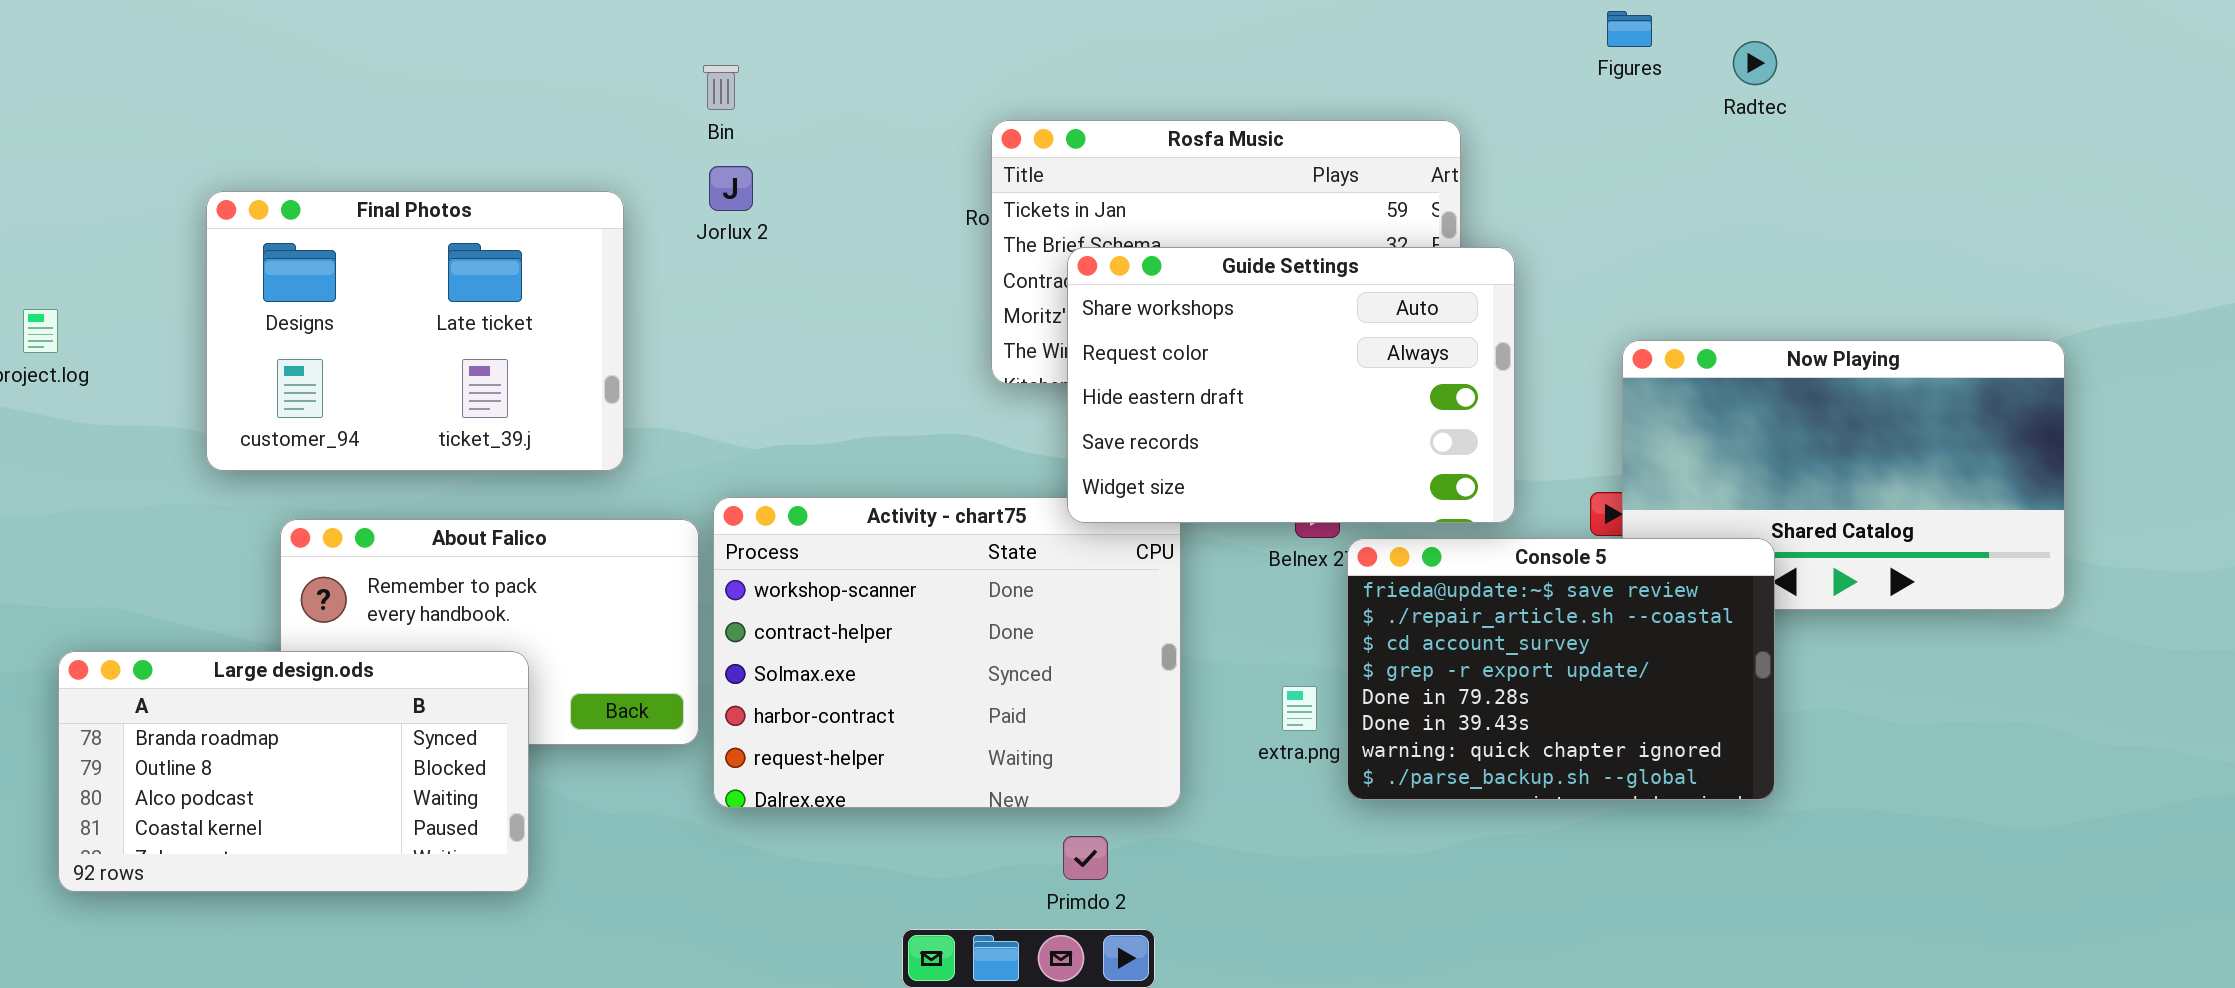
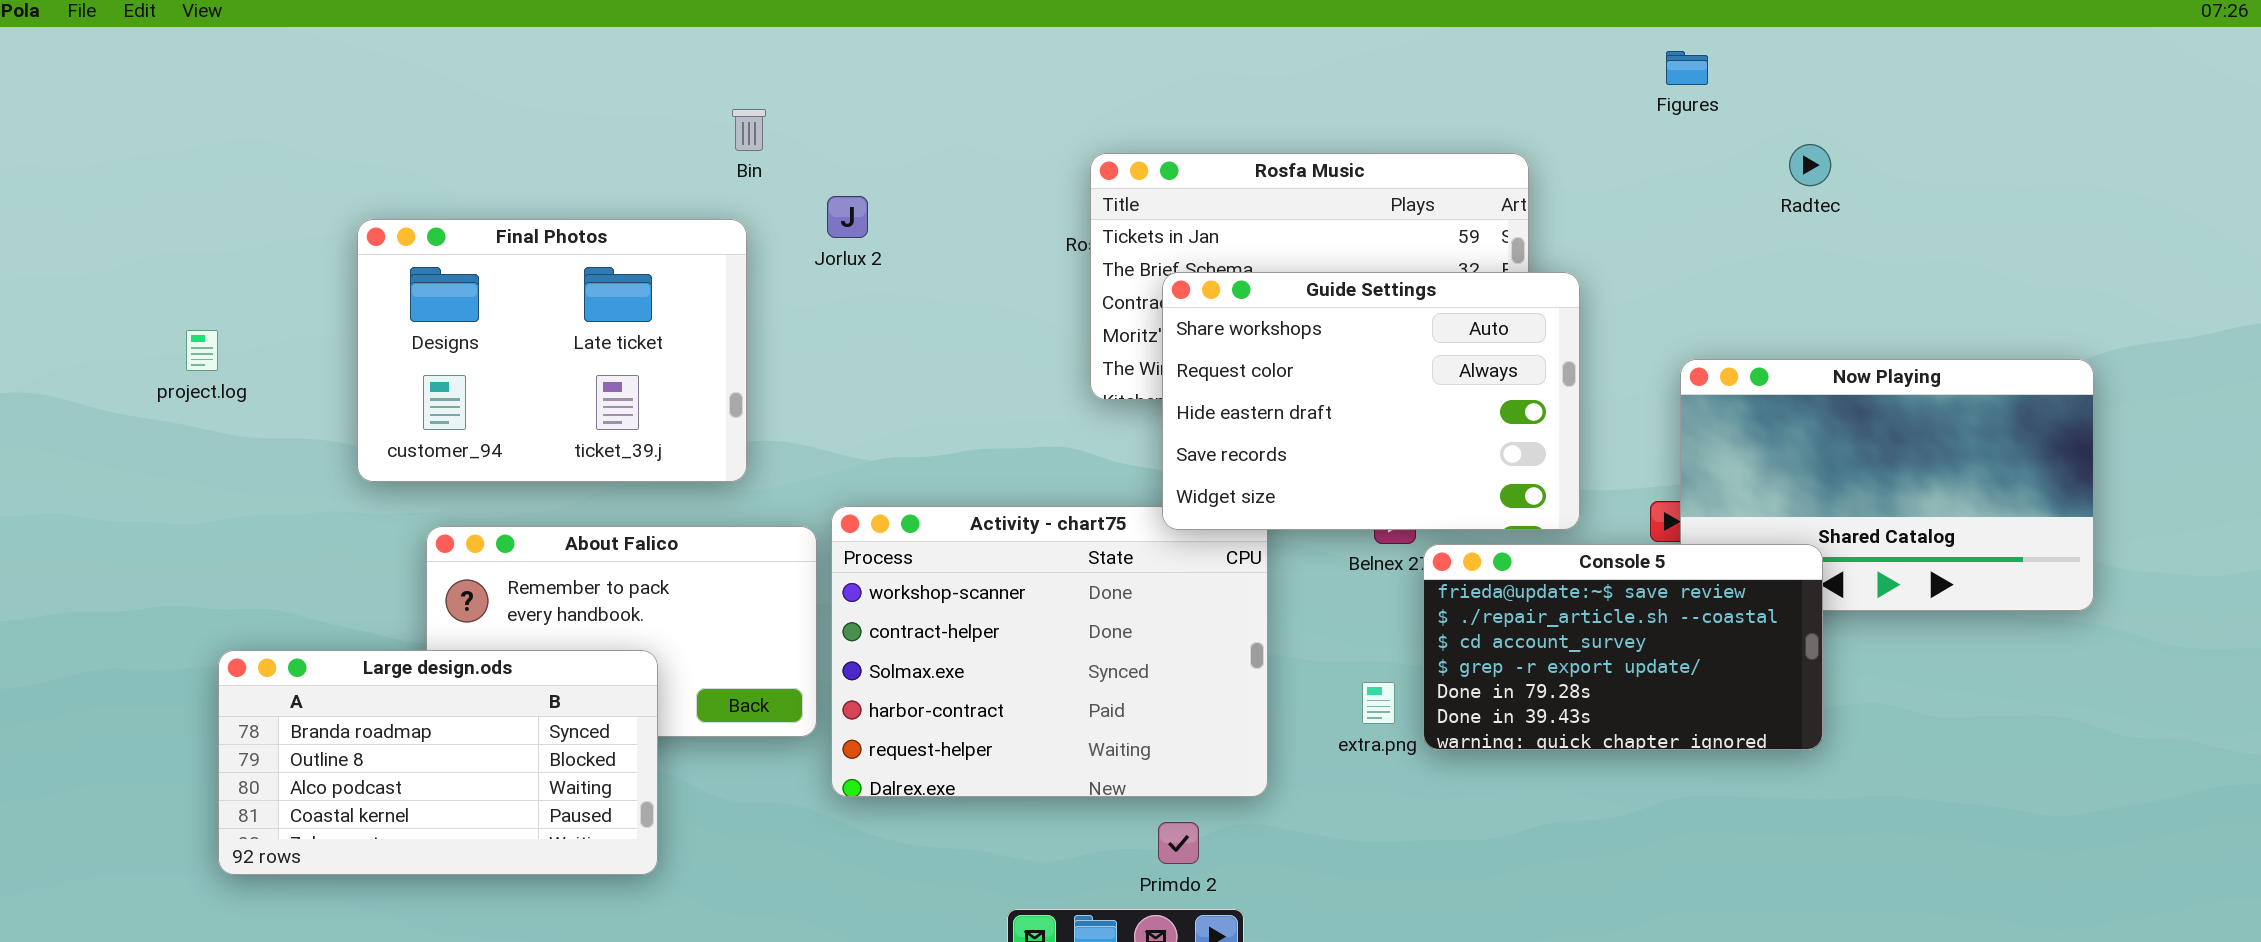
Radtec: [1733,41,1777,85] -> [1789,144,1831,186], moved
Bin: [703,65,739,110] -> [732,109,766,151], moved
Console 5: [1347,538,1775,800] -> [1423,544,1823,750], resized

